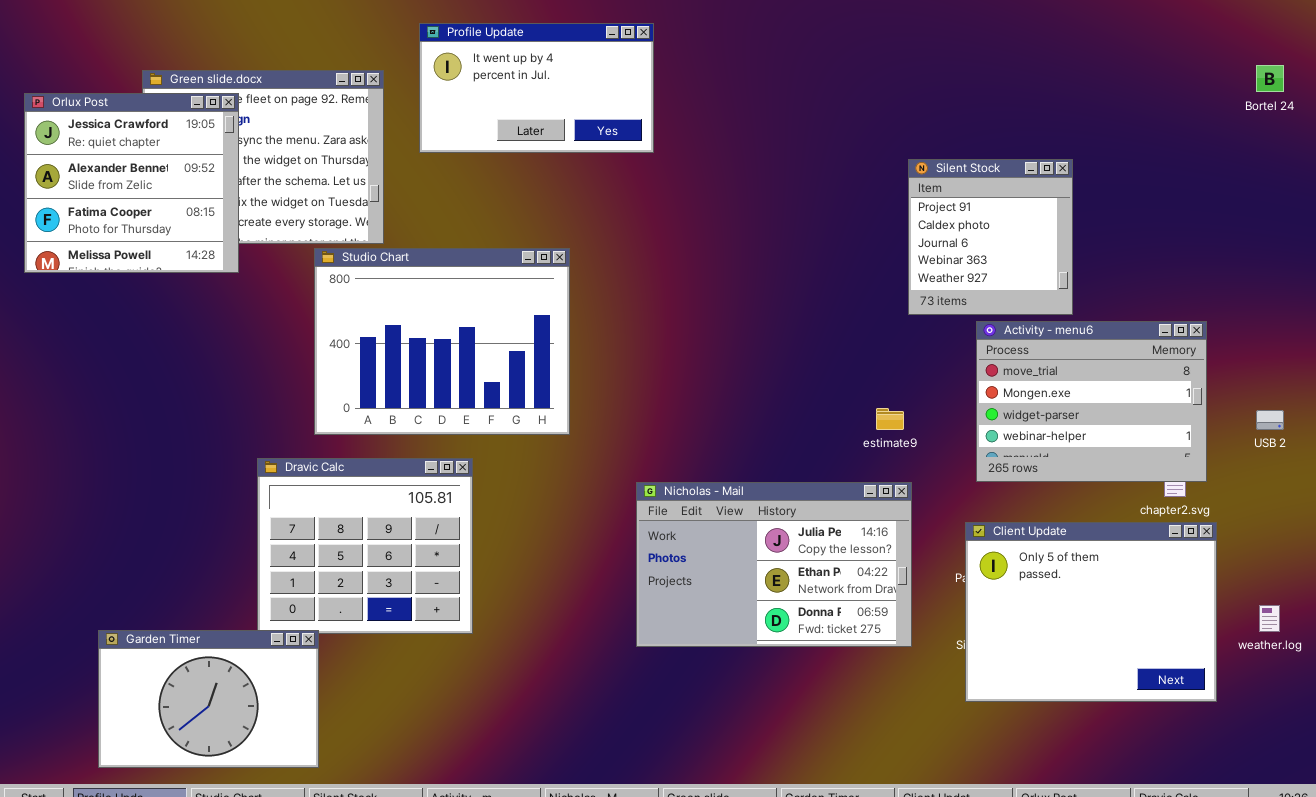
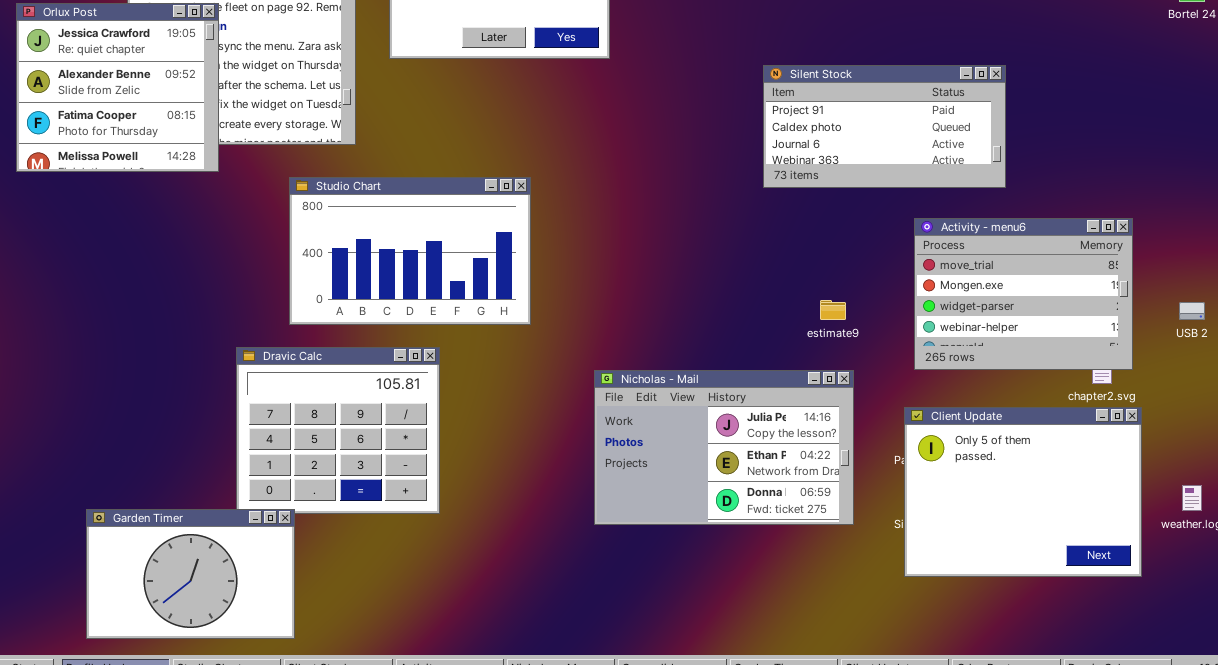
Silent Stock: [908,159,1073,315] -> [763,65,1006,188], resized
Studio Chart: [314,248,570,435] -> [289,177,531,325], resized

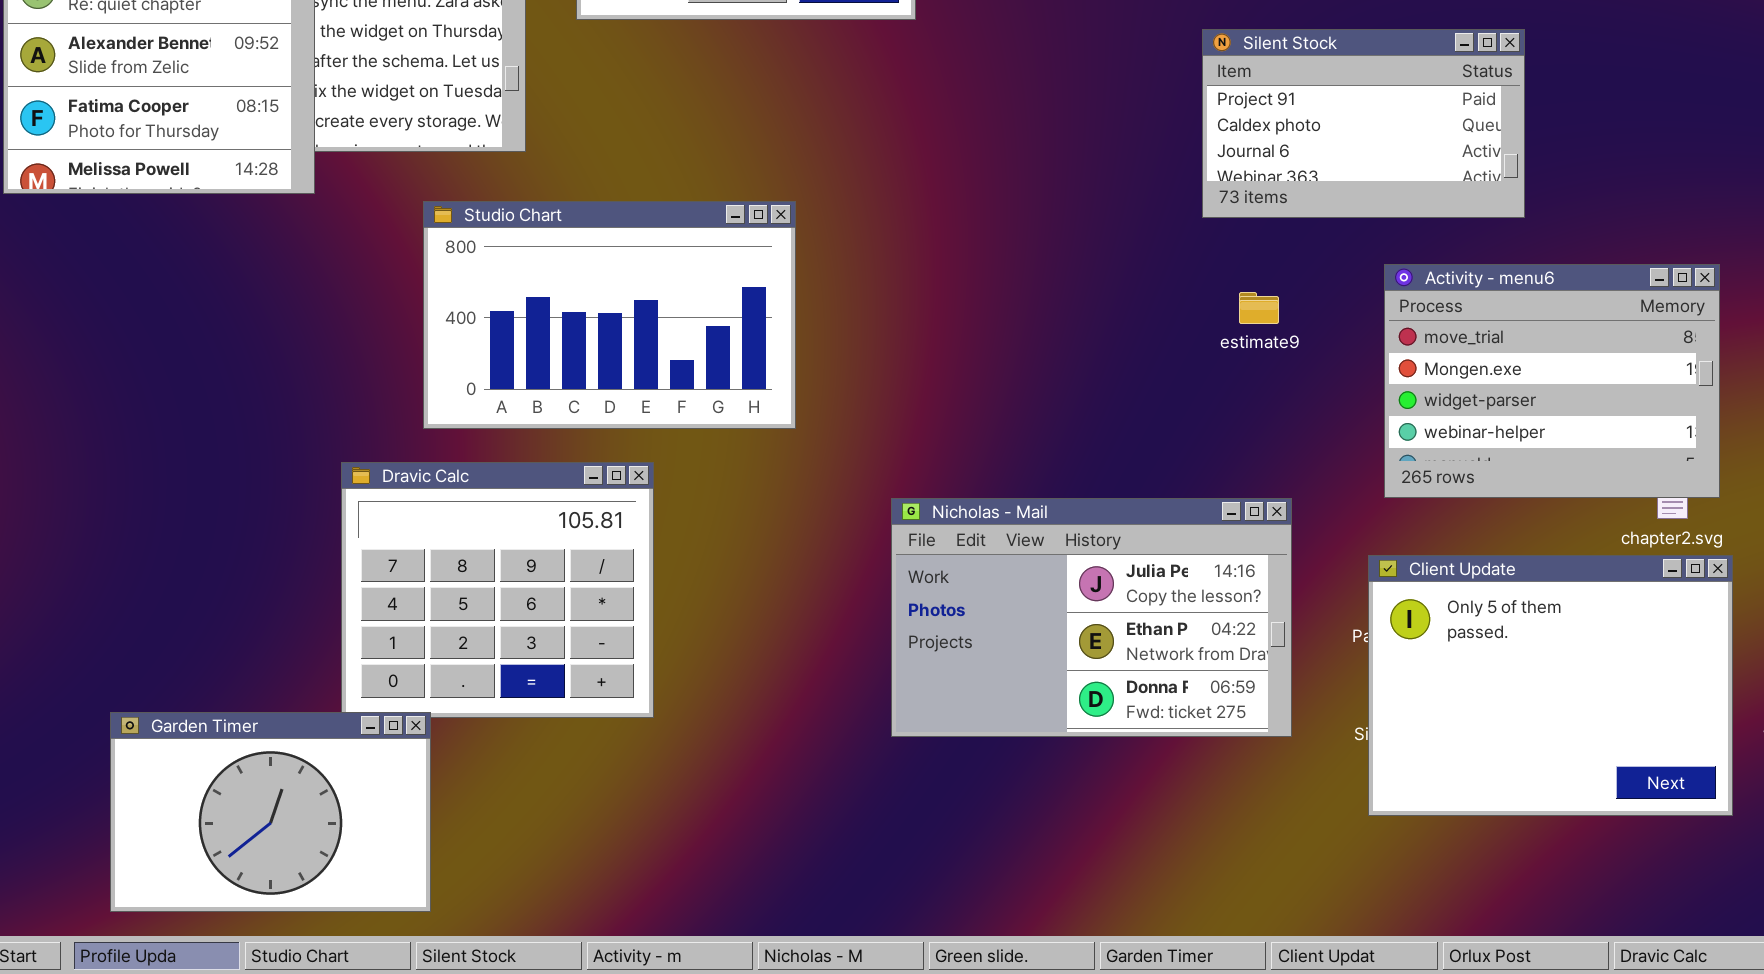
Silent Stock: [763,65,1006,188] -> [1202,29,1525,218], resized
estimate9: [820,300,846,320] -> [1239,292,1279,324], moved

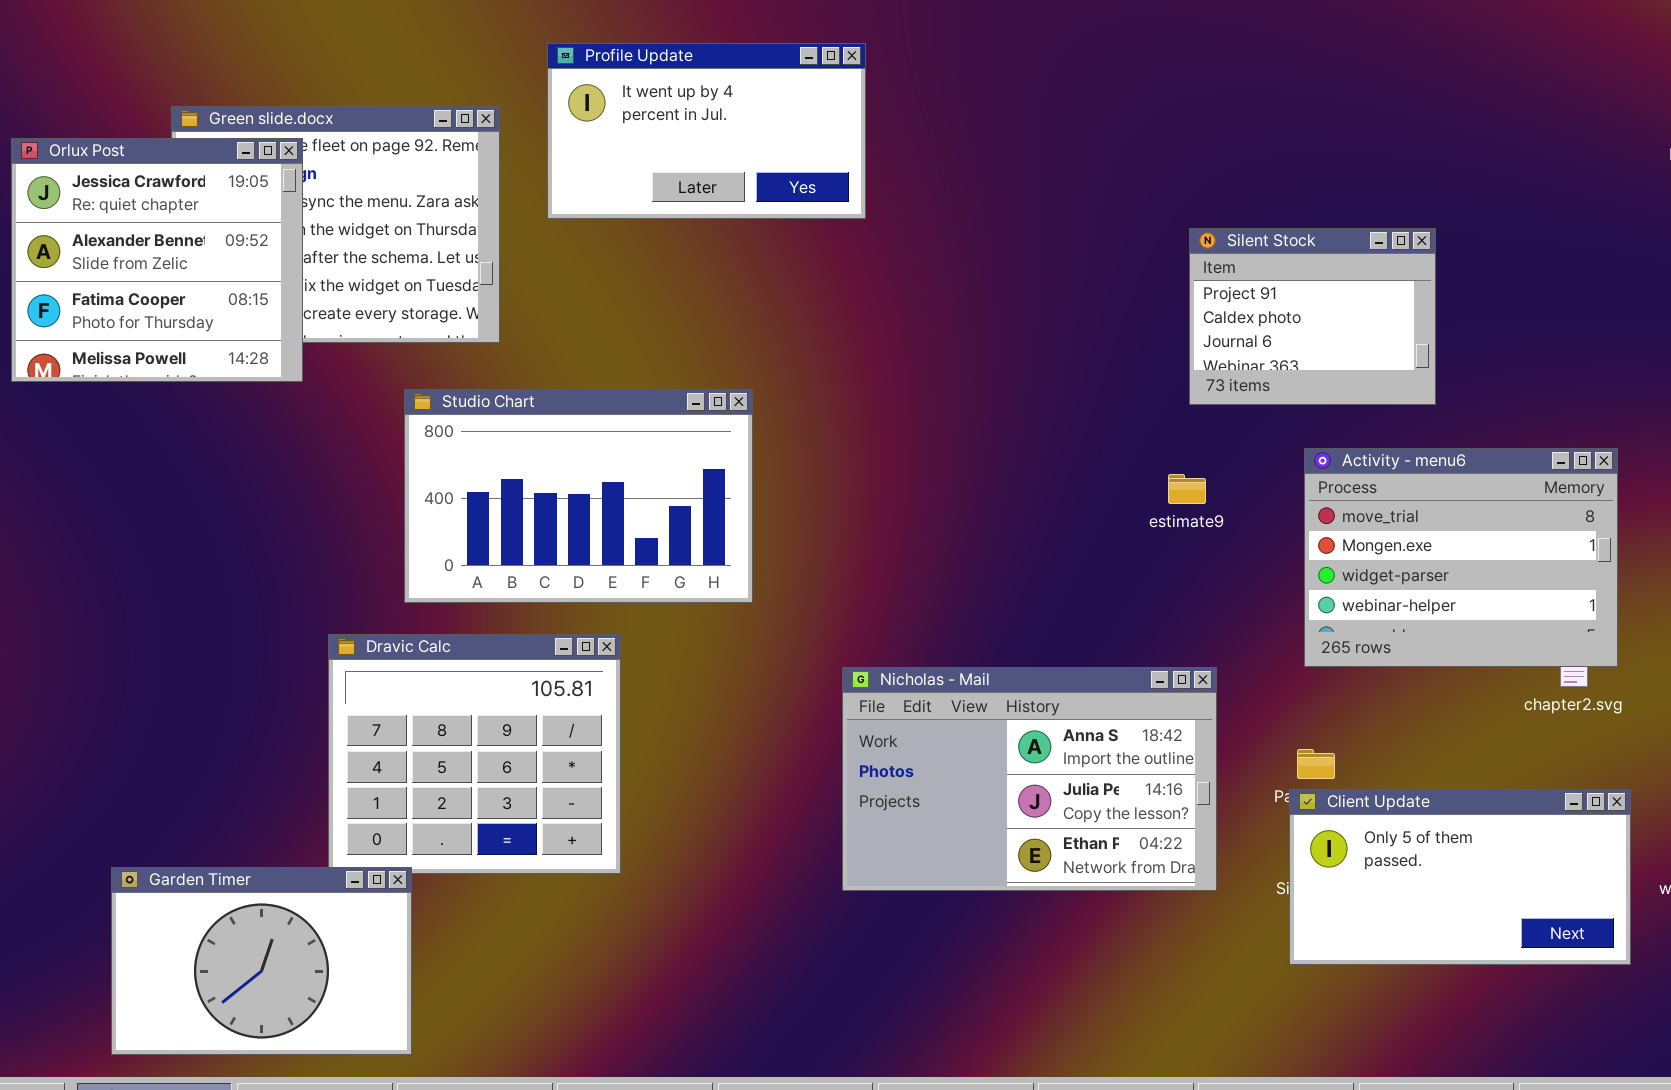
Silent Stock: [1202,29,1525,218] -> [1189,228,1436,405], resized
Nicholas - Mail: [891,498,1292,737] -> [842,667,1217,891], scrolled up 1 row
Client Update: [1368,555,1733,816] -> [1289,789,1631,965], resized

